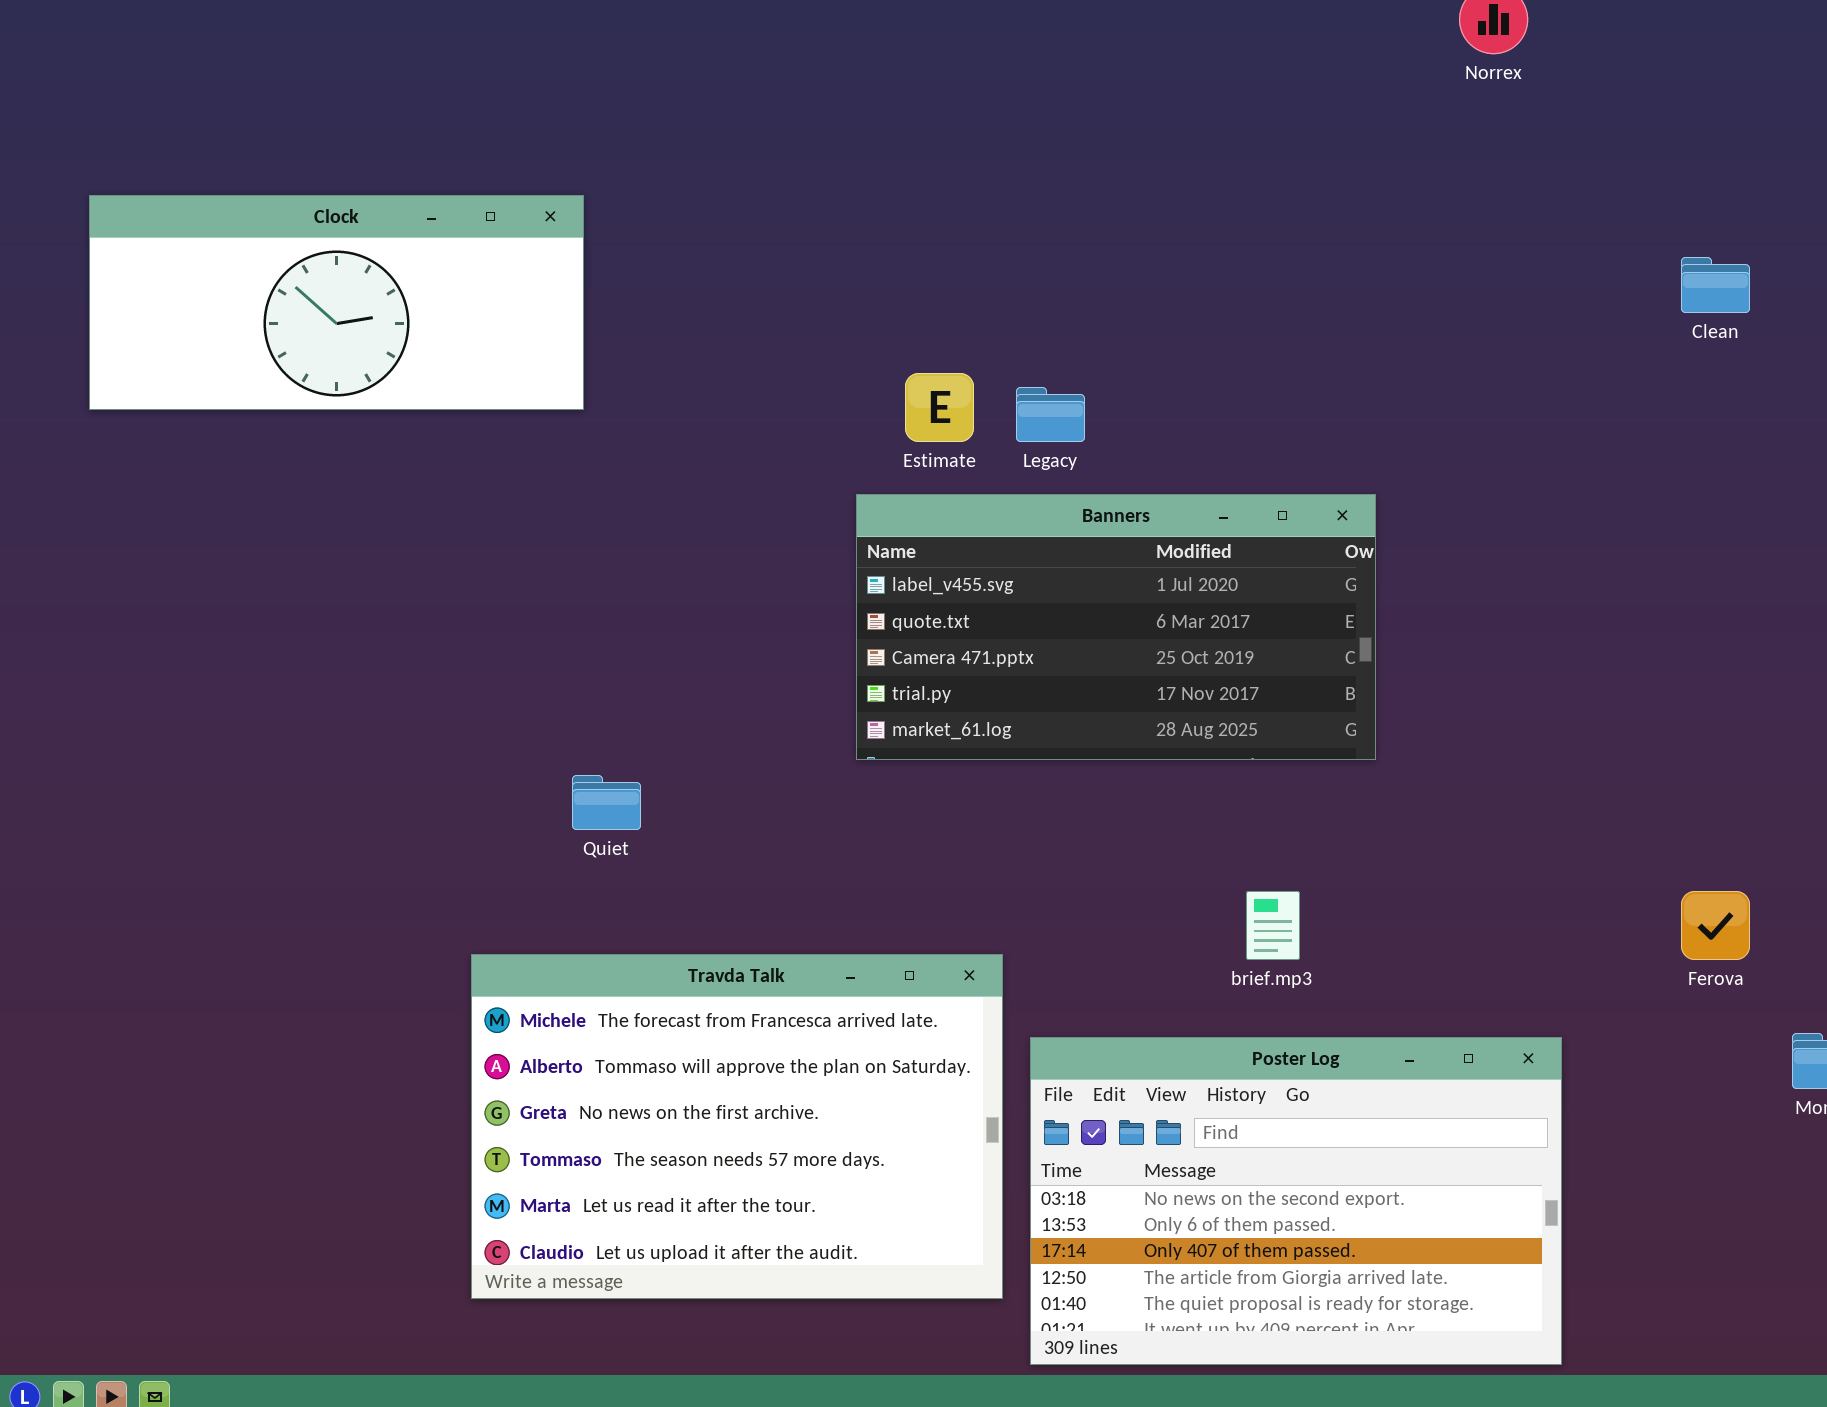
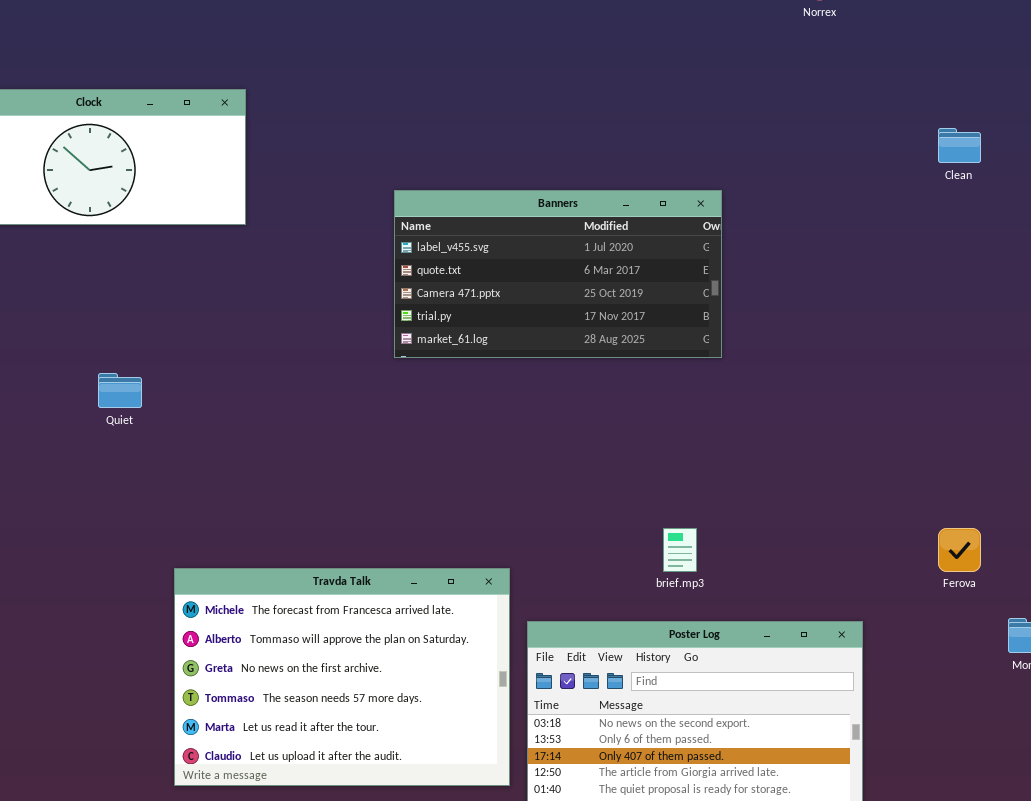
Banners: [856,494,1376,760] -> [394,190,722,358], moved
Quiet: [572,775,641,830] -> [98,373,142,408], moved

